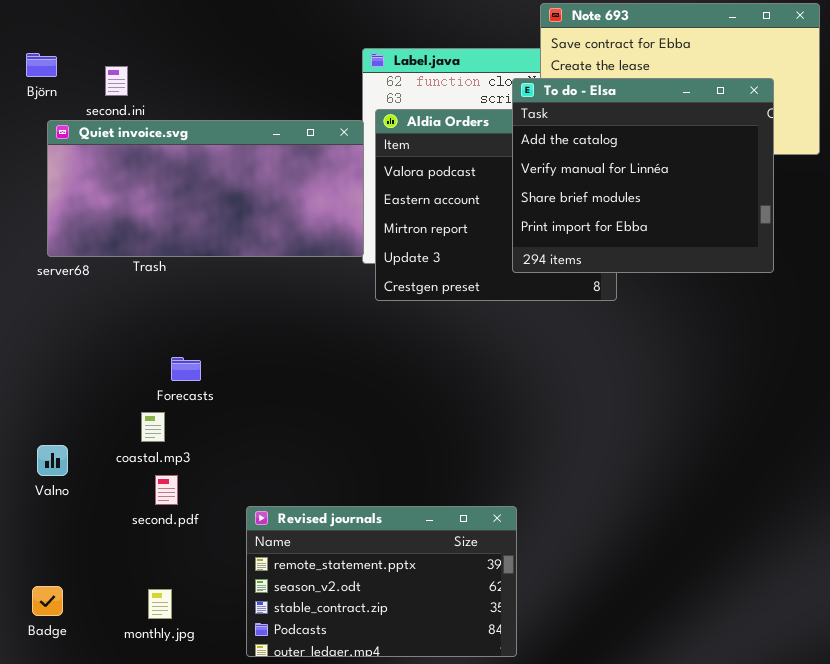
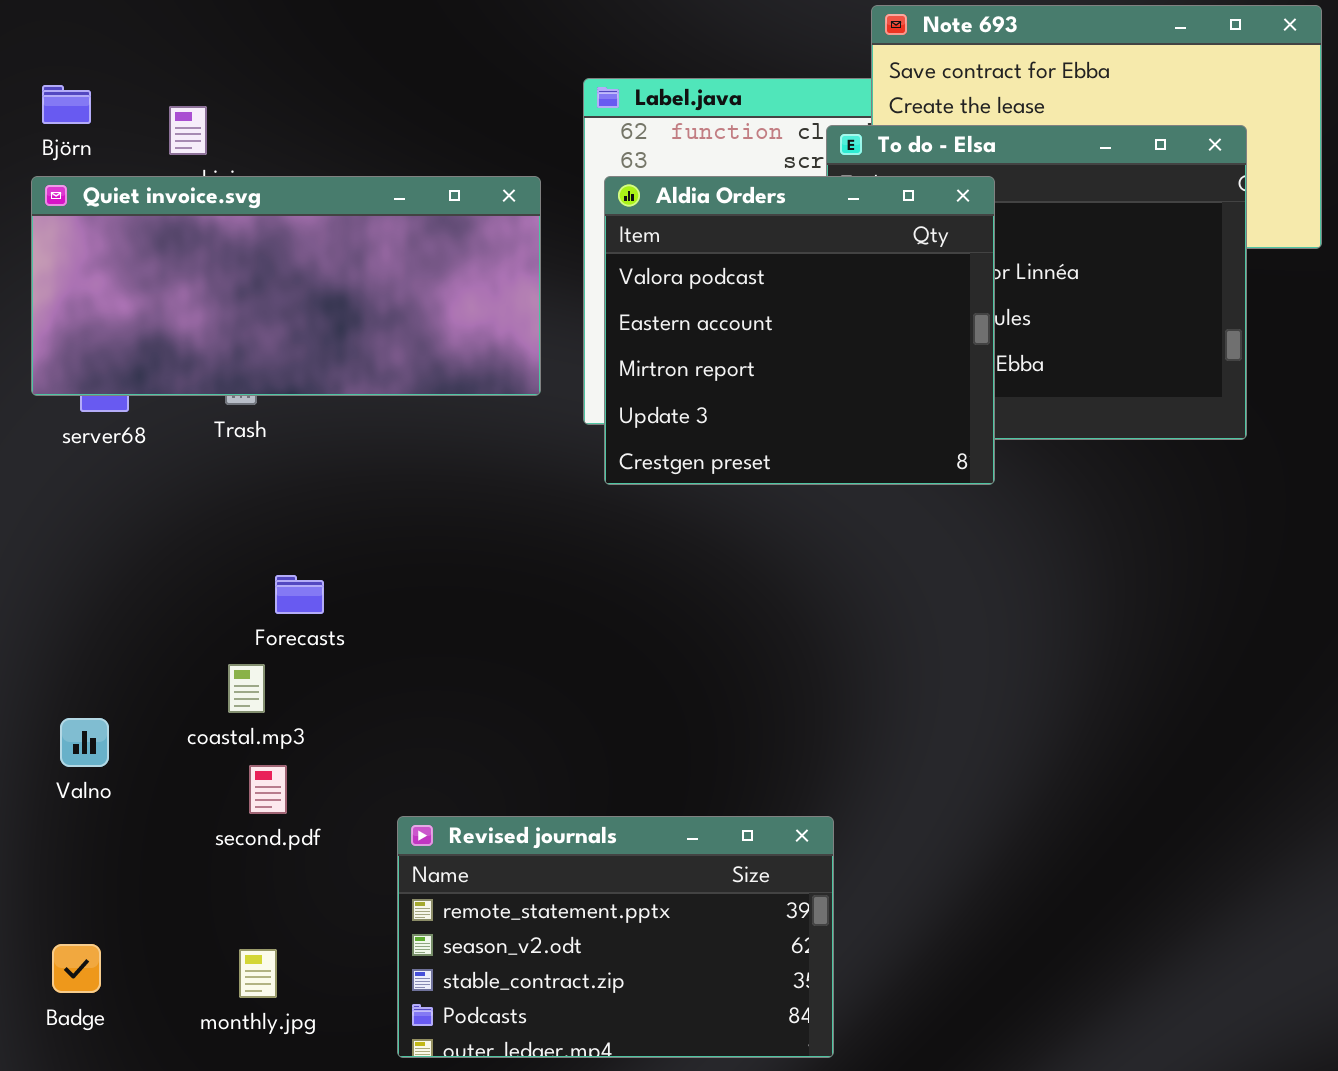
Aldia Orders: [375,109,617,301] -> [604,176,995,485], raised
Quiet invoice.svg: [47,120,364,257] -> [31,176,541,396], moved

